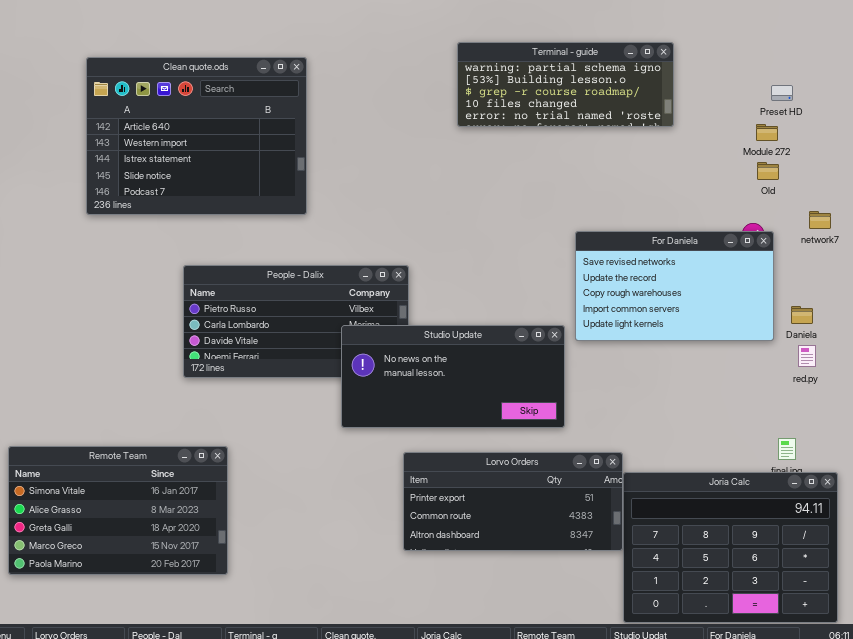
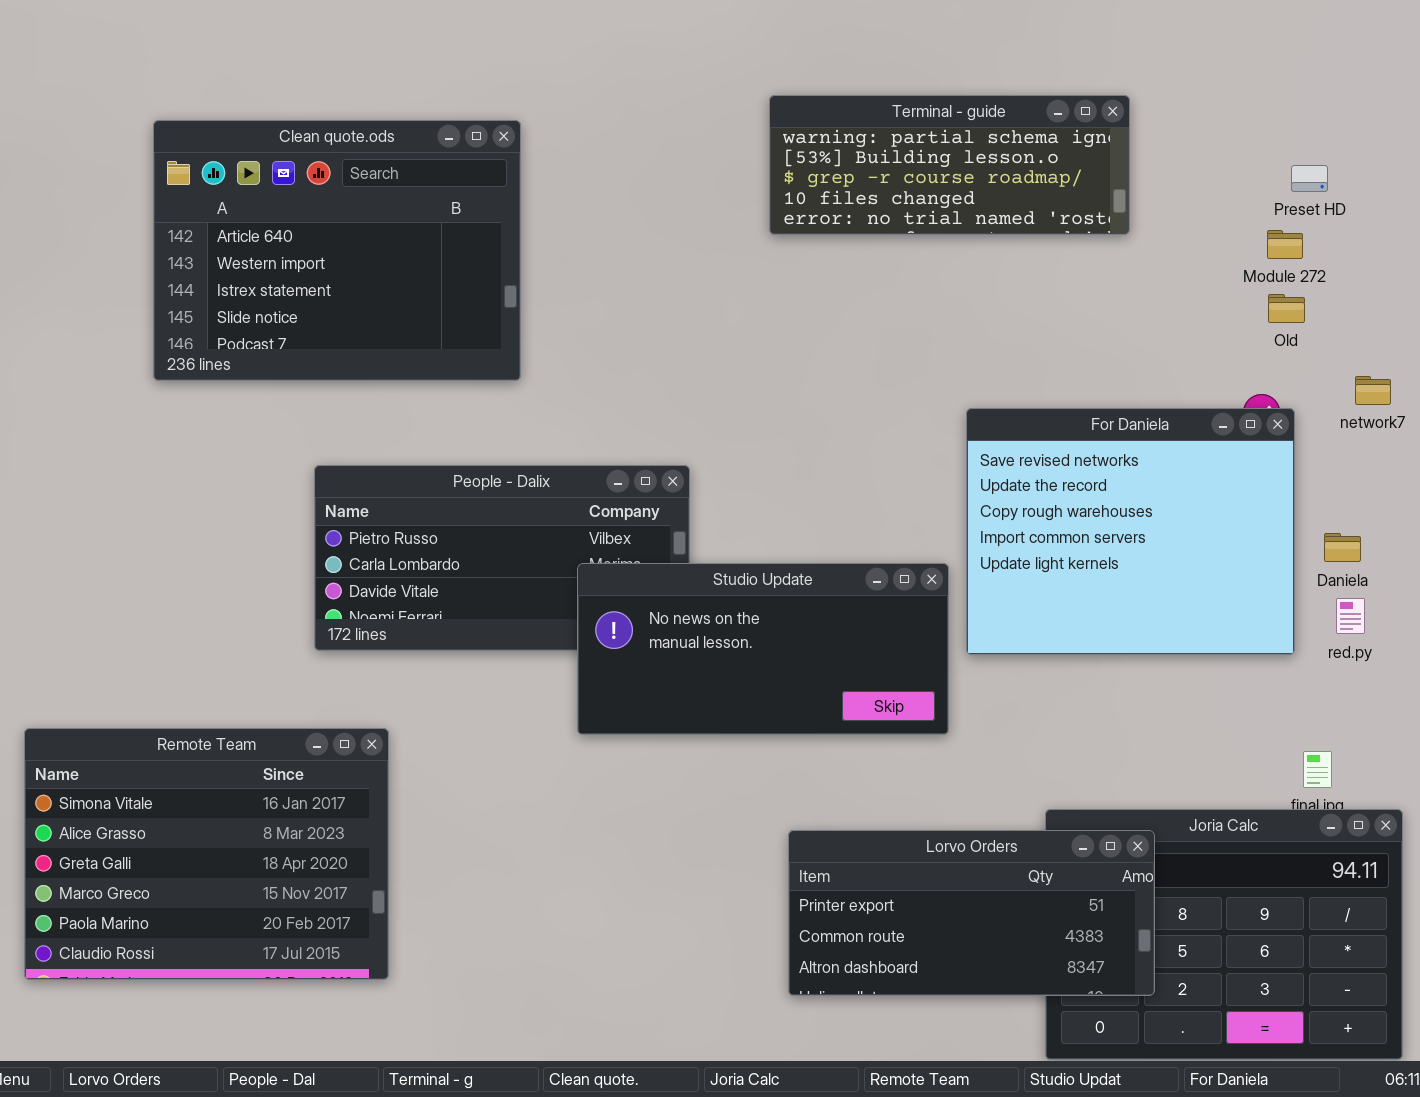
For Daniela: [575,231,774,341] -> [966,408,1295,655], resized
Remote Team: [8,446,228,575] -> [24,728,389,980], resized
Lorvo Orders: [403,452,623,551] -> [788,830,1155,996], moved

